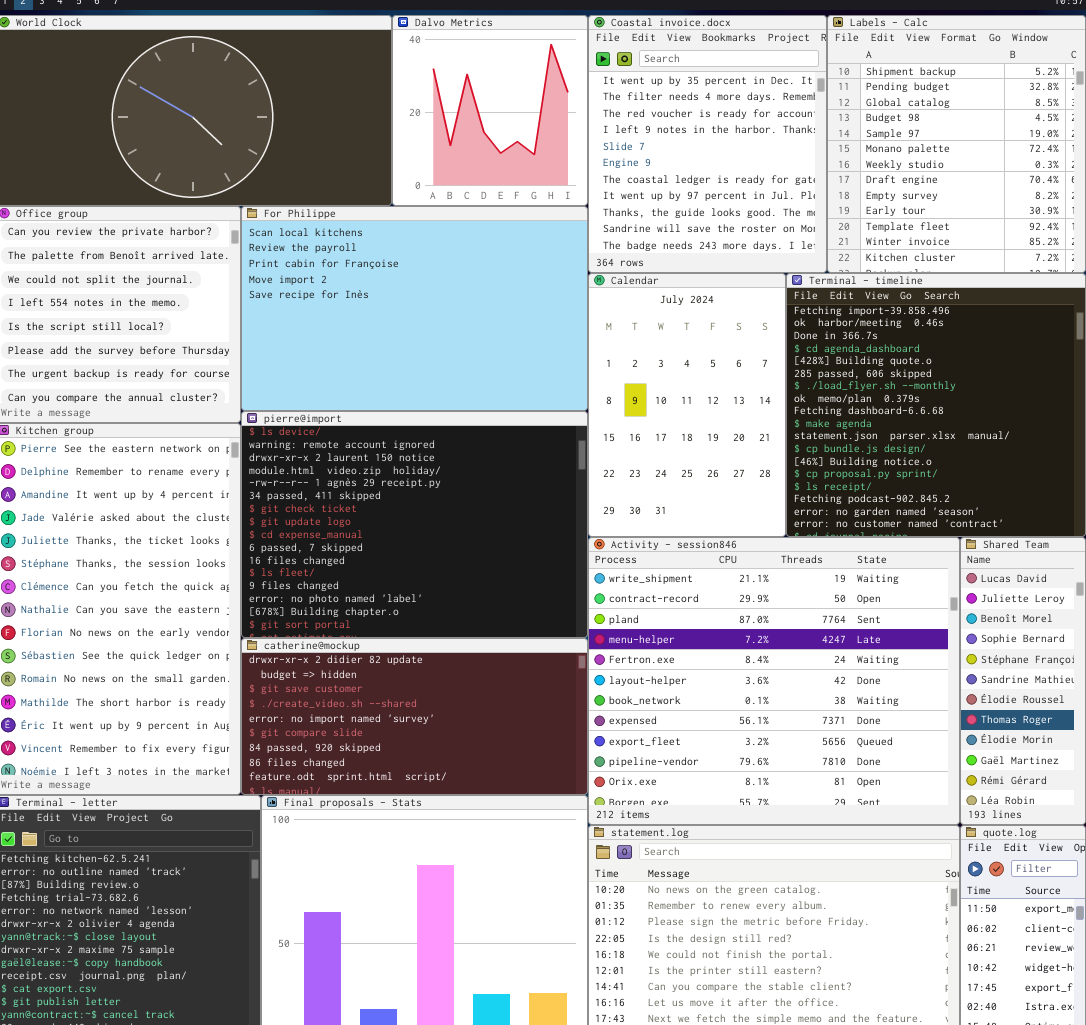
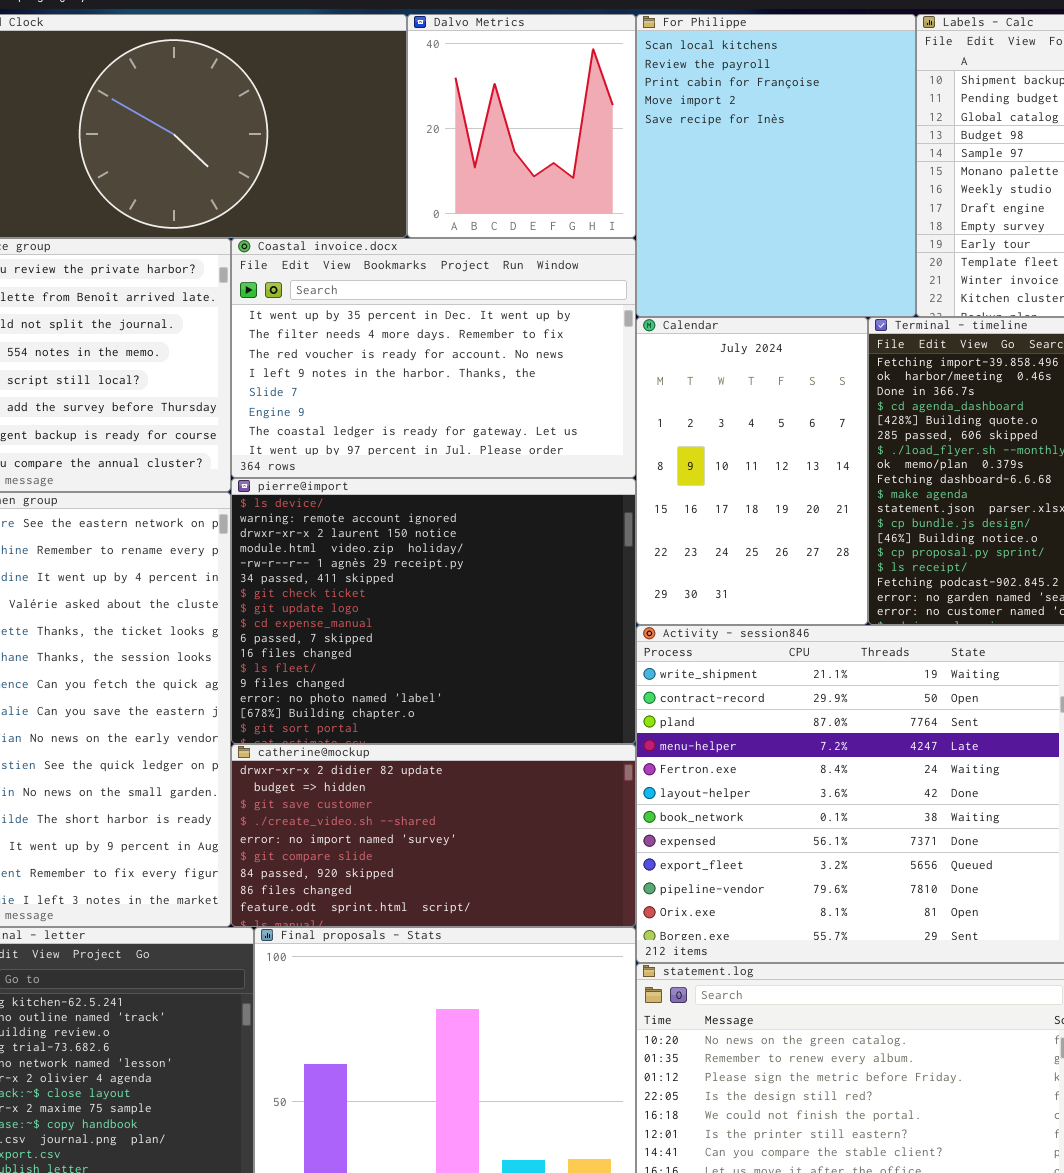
Coastal invoice.docx: [588,15,827,273] -> [231,238,636,478], moved, resized
For Philippe: [241,206,588,411] -> [636,14,916,317], moved, resized

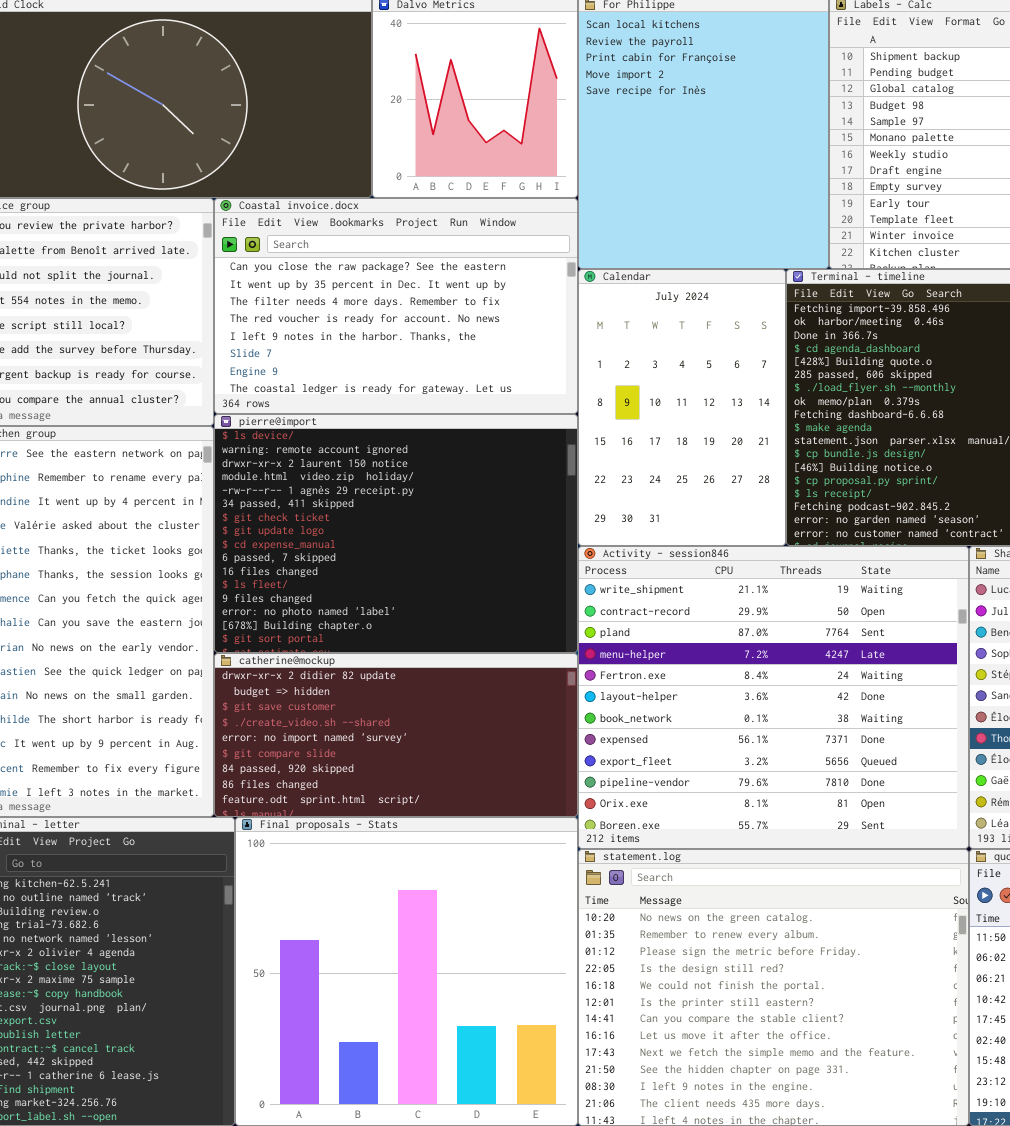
Coastal invoice.docx: [231,238,636,478] -> [214,198,578,414], scrolled up 1 row

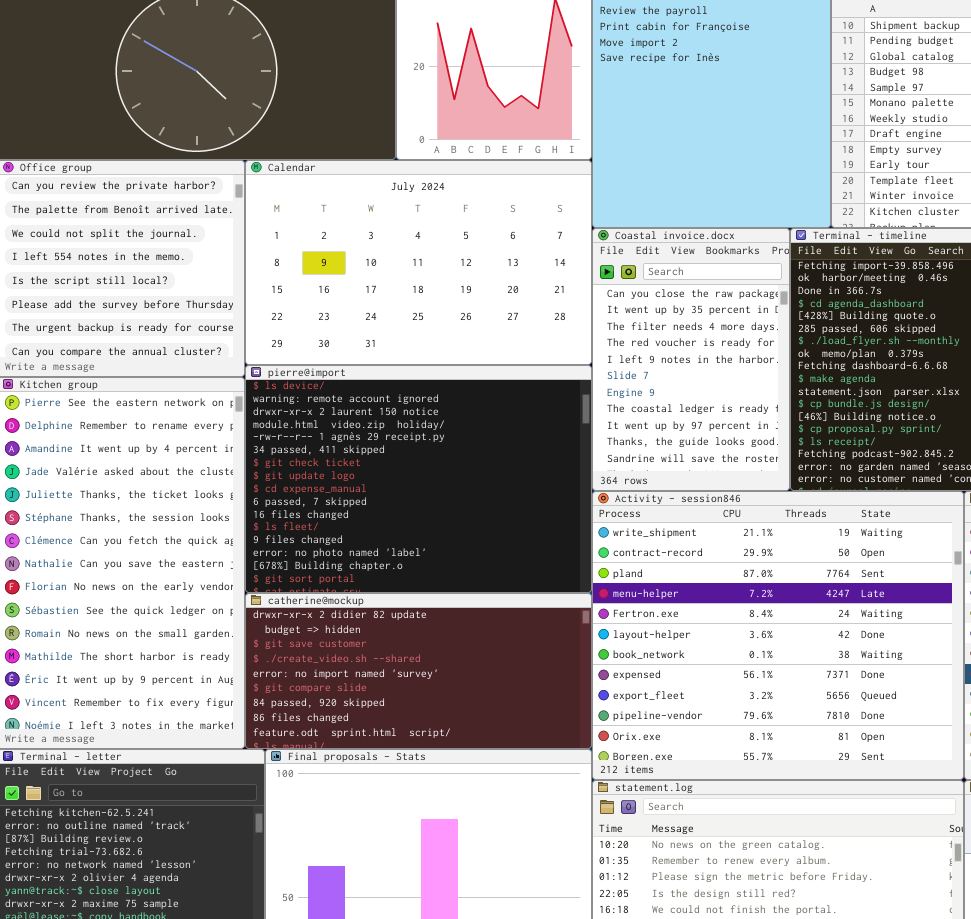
Coastal invoice.docx: [214,198,578,414] -> [592,228,790,491], moved, resized
Calendar: [578,269,786,546] -> [245,160,592,365], moved, resized

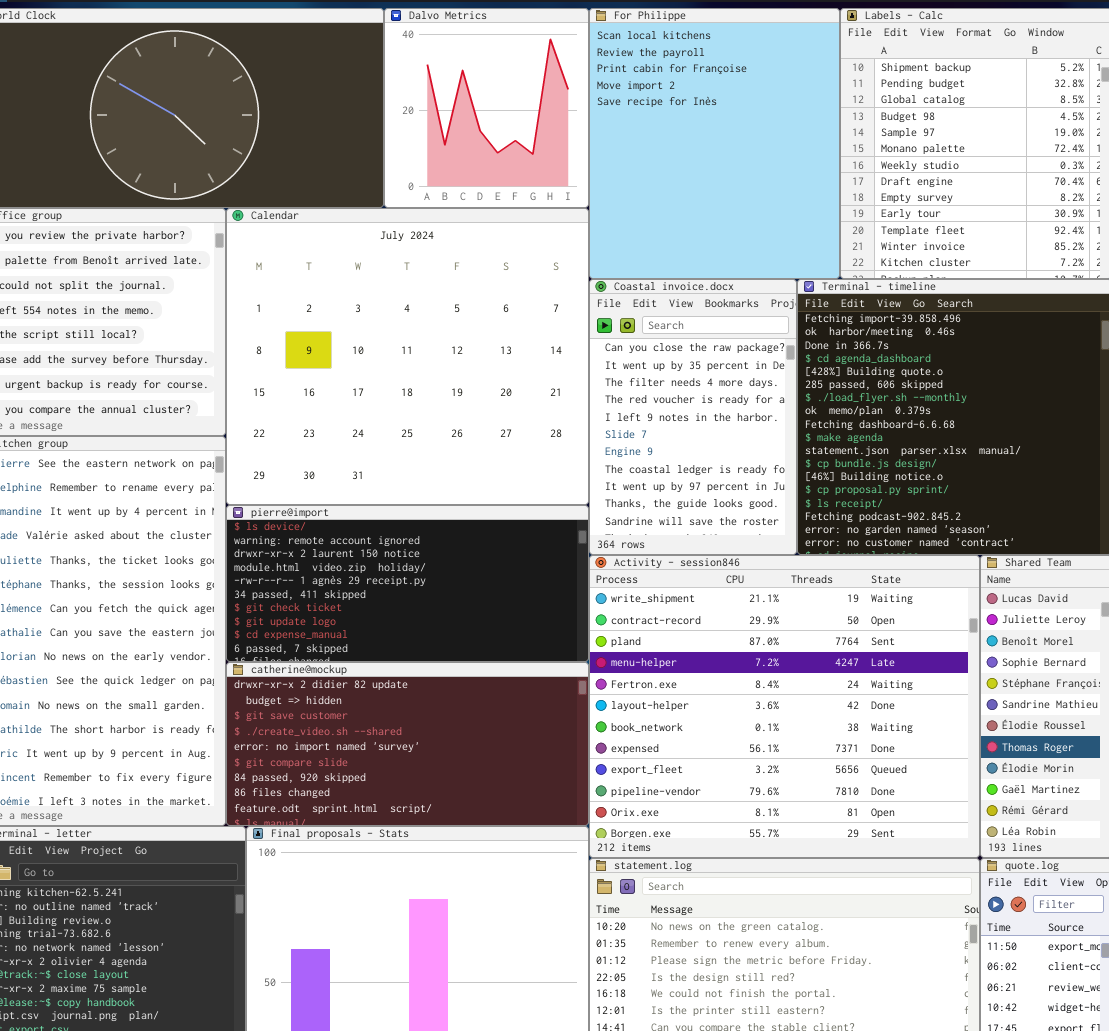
Calendar: [245,160,592,365] -> [226,208,589,505], resized
pierre@import: [245,365,592,593] -> [226,505,589,662], resized

